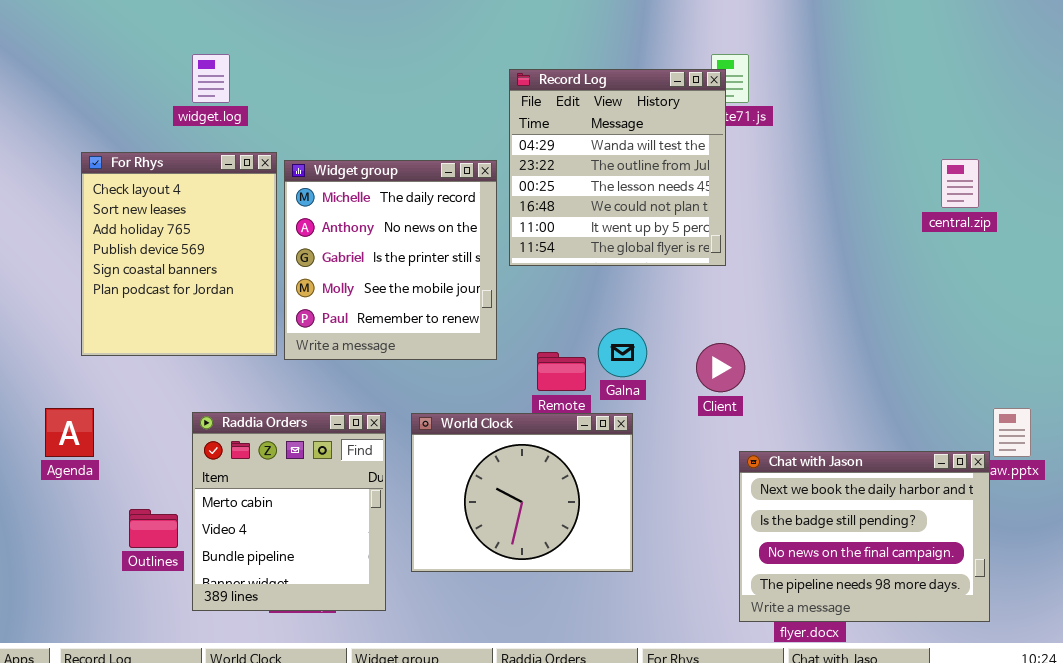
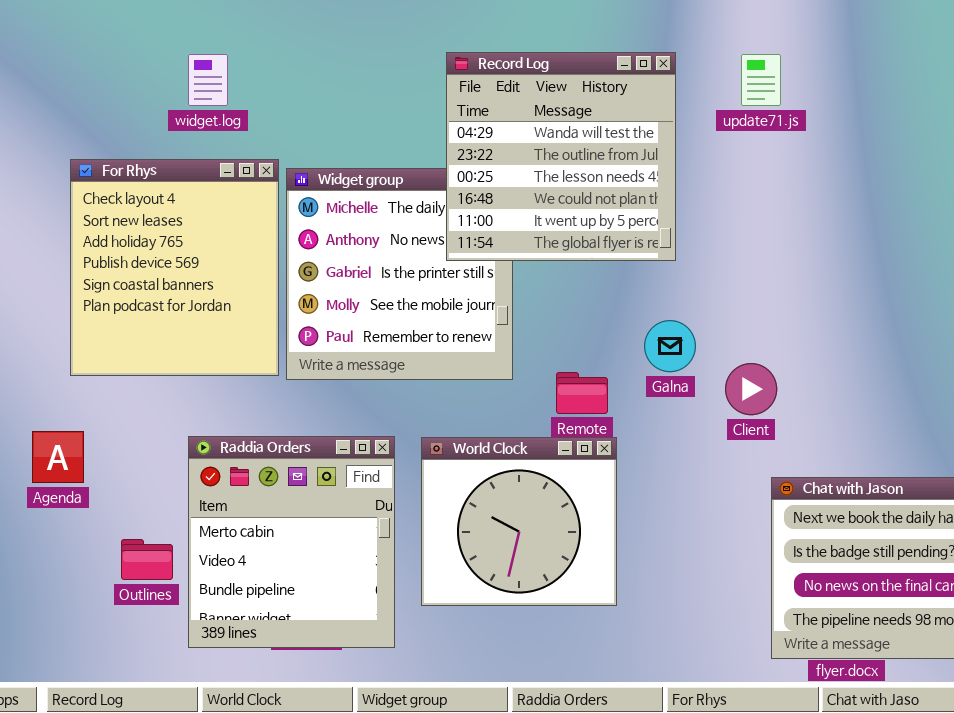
Record Log: [509,69,726,266] -> [446,52,676,261], moved
Galna: [598,328,647,377] -> [644,320,696,372], moved
World Clock: [411,413,633,572] -> [421,437,617,606], resized

